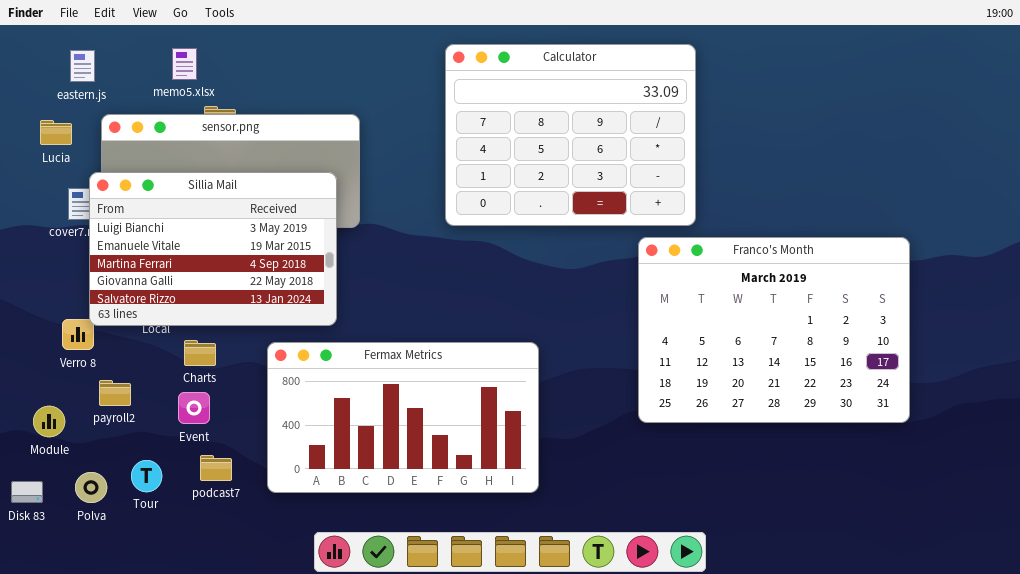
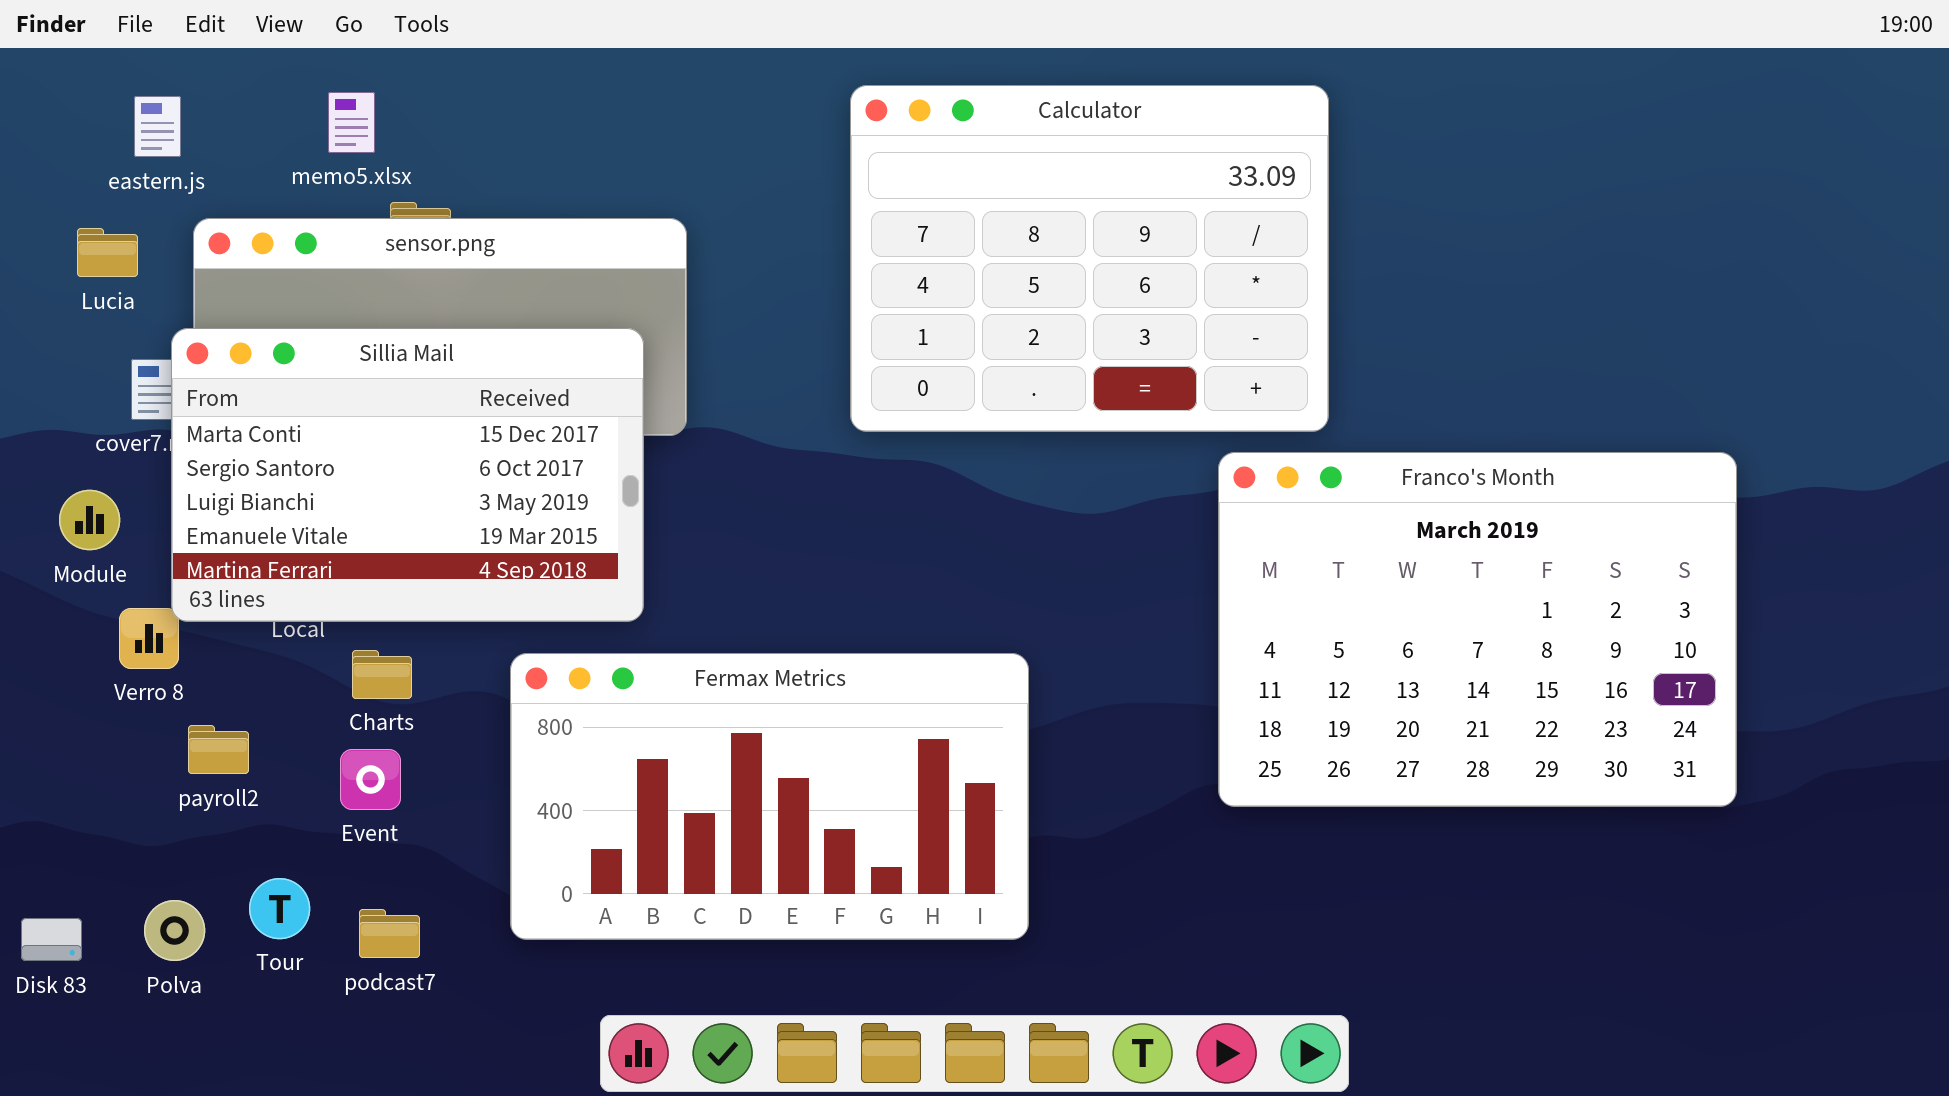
Sillia Mail: [89,172,337,326] -> [171,328,644,622], scrolled up 2 rows
Module: [33,406,65,437] -> [59,490,120,550], moved
podcast7: [200,455,232,481] -> [359,909,420,958], moved

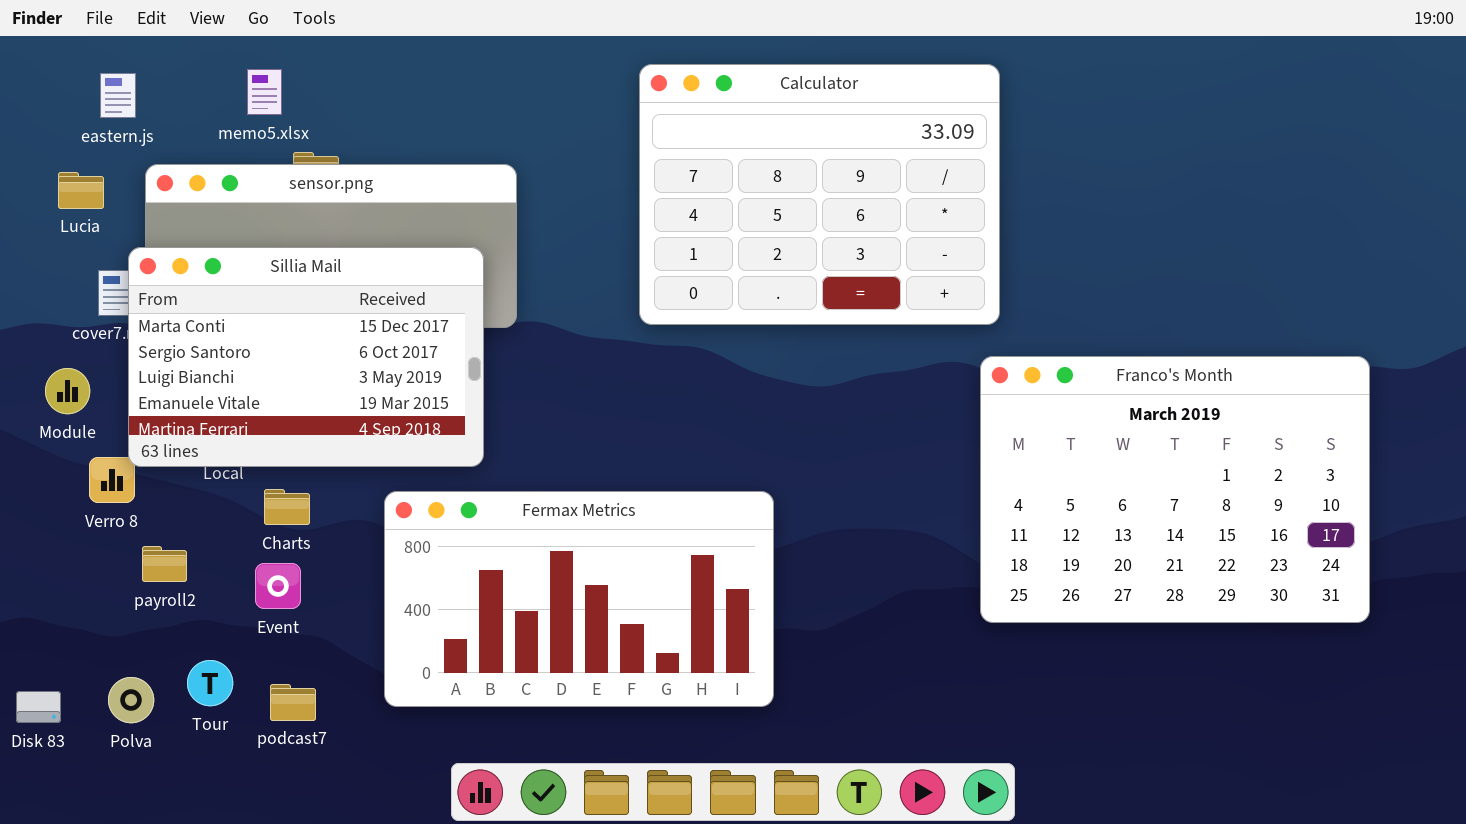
Franco's Month: [1218,452,1737,807] -> [980,356,1370,623], moved

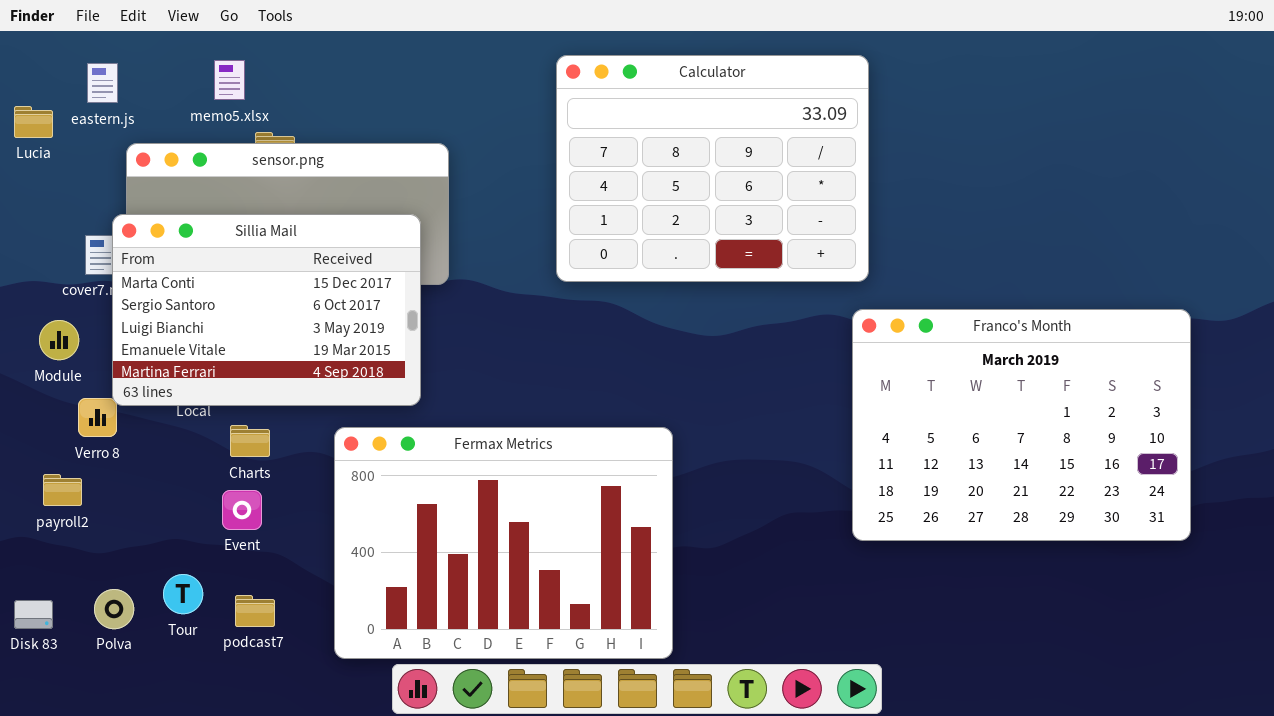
Lucia: [58,172,104,209] -> [14,106,53,138], moved
Fermax Metrics: [384,491,774,707] -> [334,427,673,659], resized
payroll2: [142,546,187,582] -> [43,474,82,506], moved

